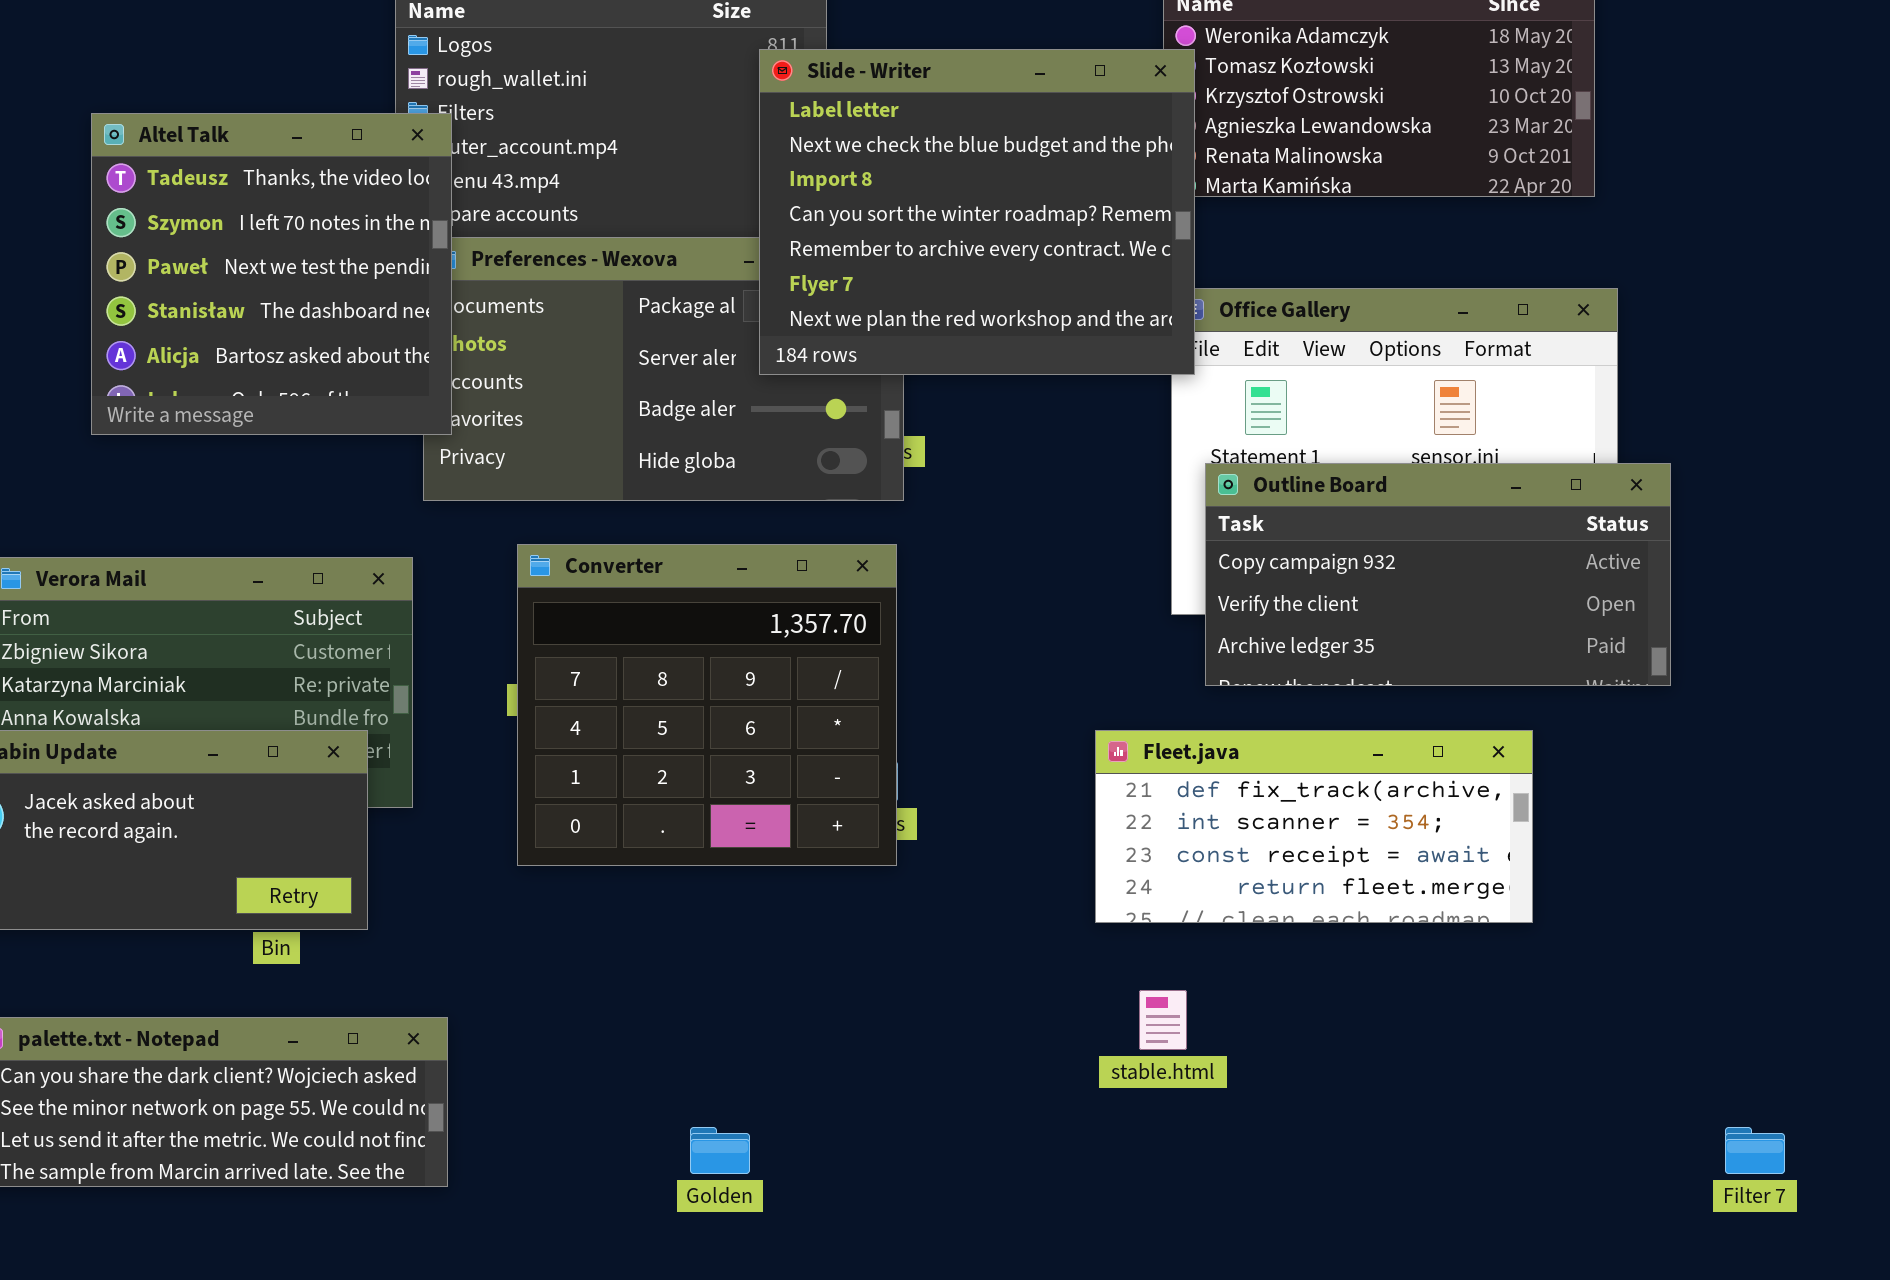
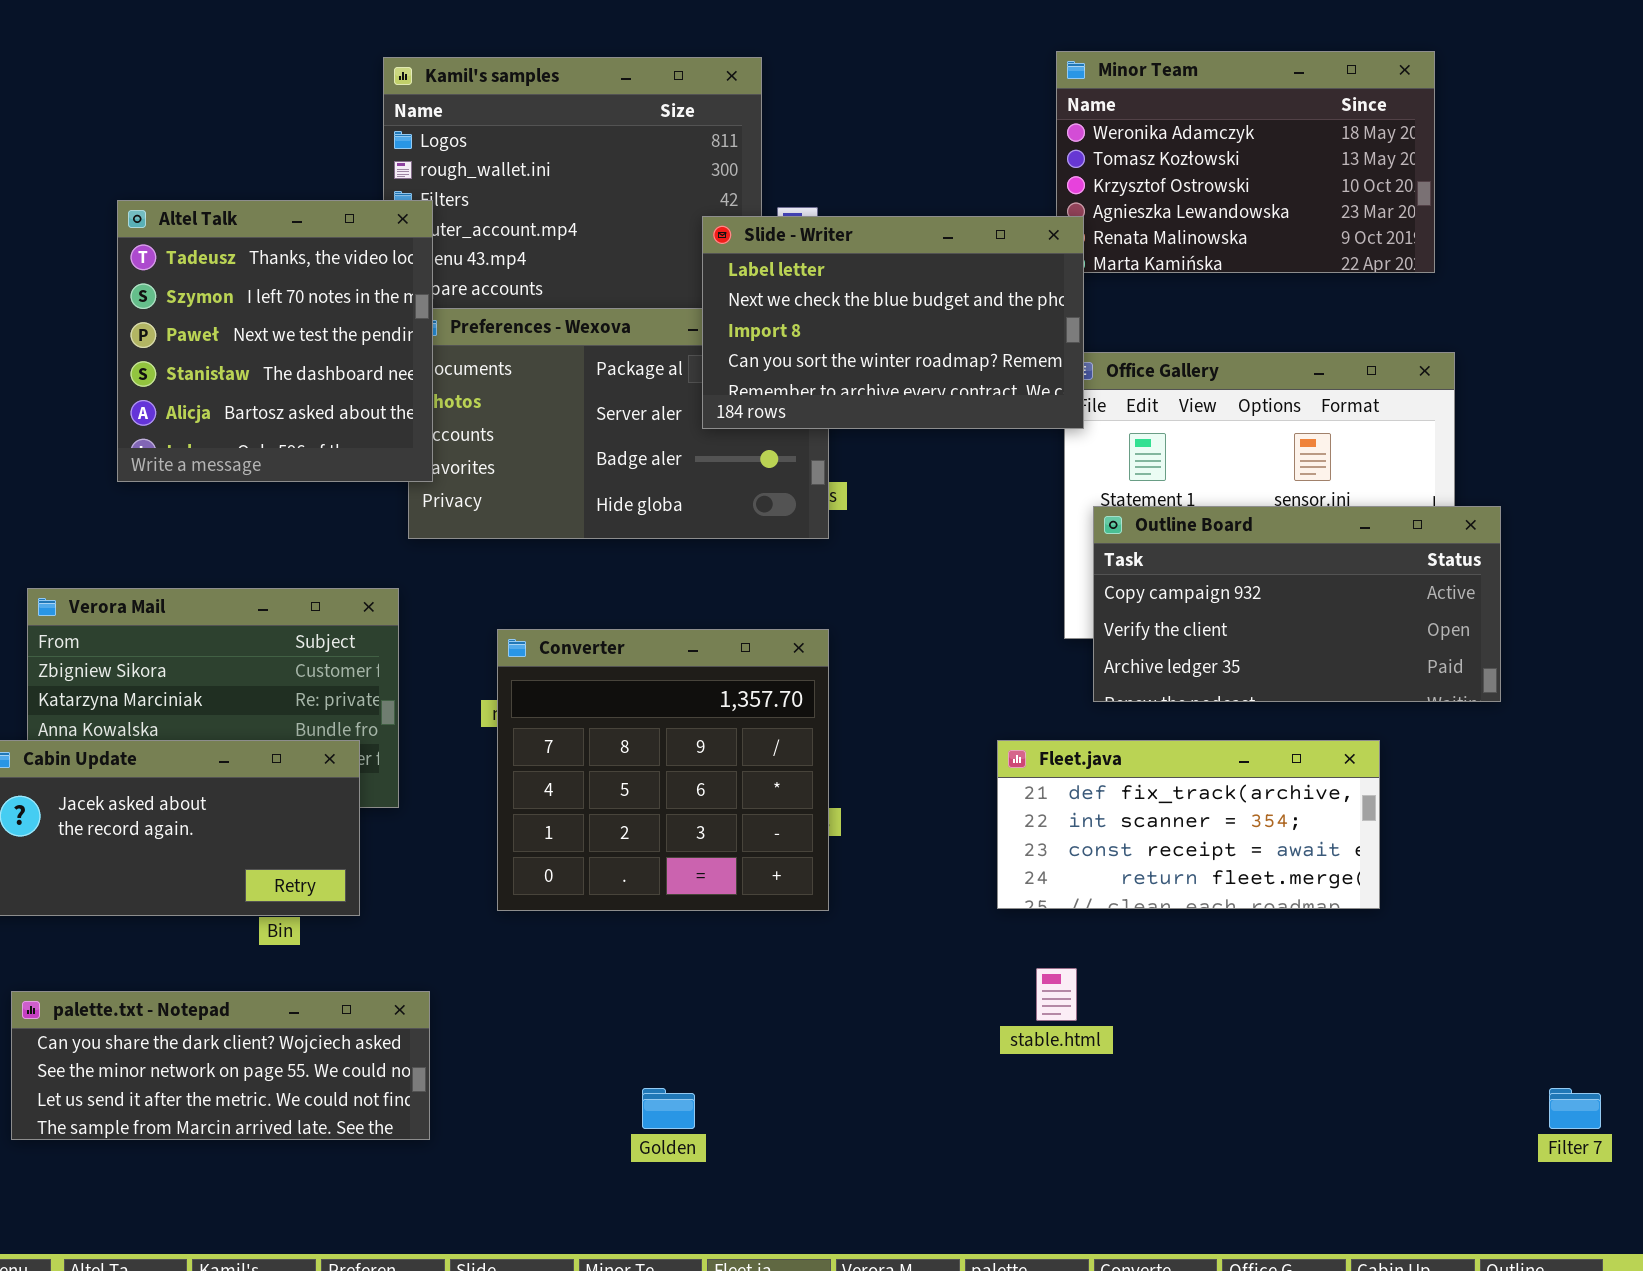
Slide - Writer: [759,49,1195,375] -> [702,216,1084,429], resized
Converter: [517,544,897,866] -> [497,629,829,911], moved

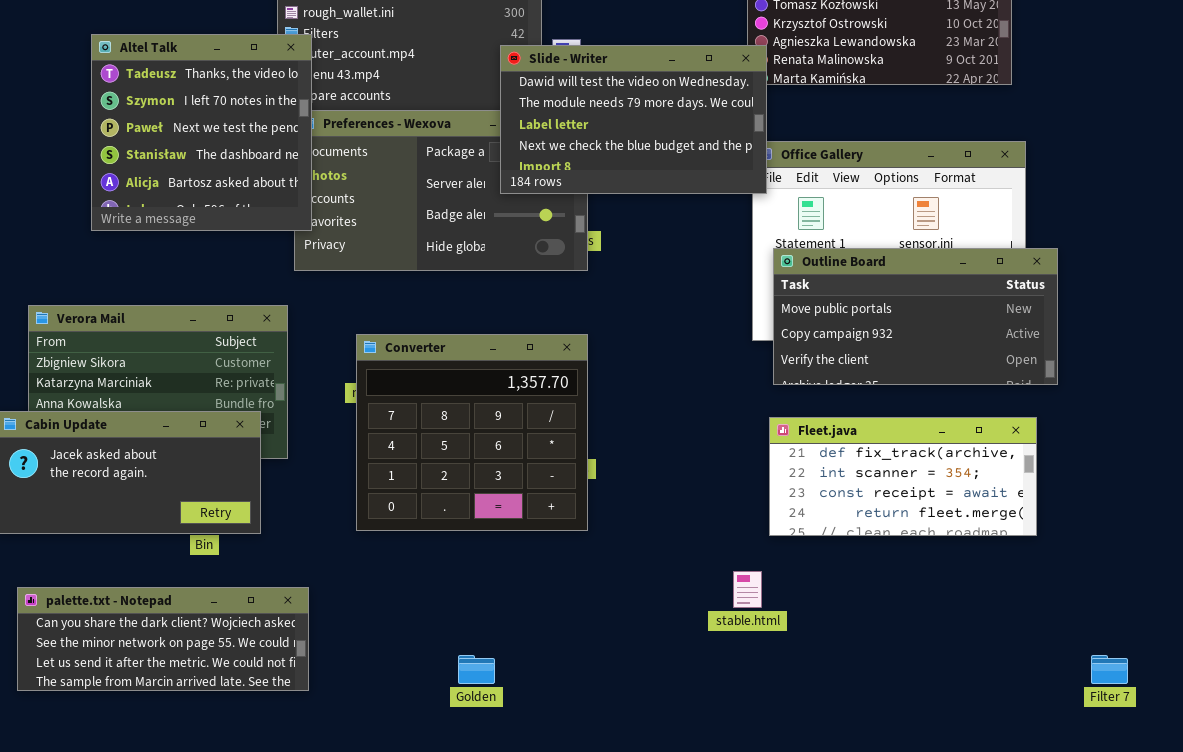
Slide - Writer: [702,216,1084,429] -> [500,45,767,194], scrolled up 2 rows
Outline Board: [1093,506,1501,702] -> [773,248,1058,385], scrolled up 1 row
Fleet.java: [997,740,1380,909] -> [769,417,1037,536], moved

